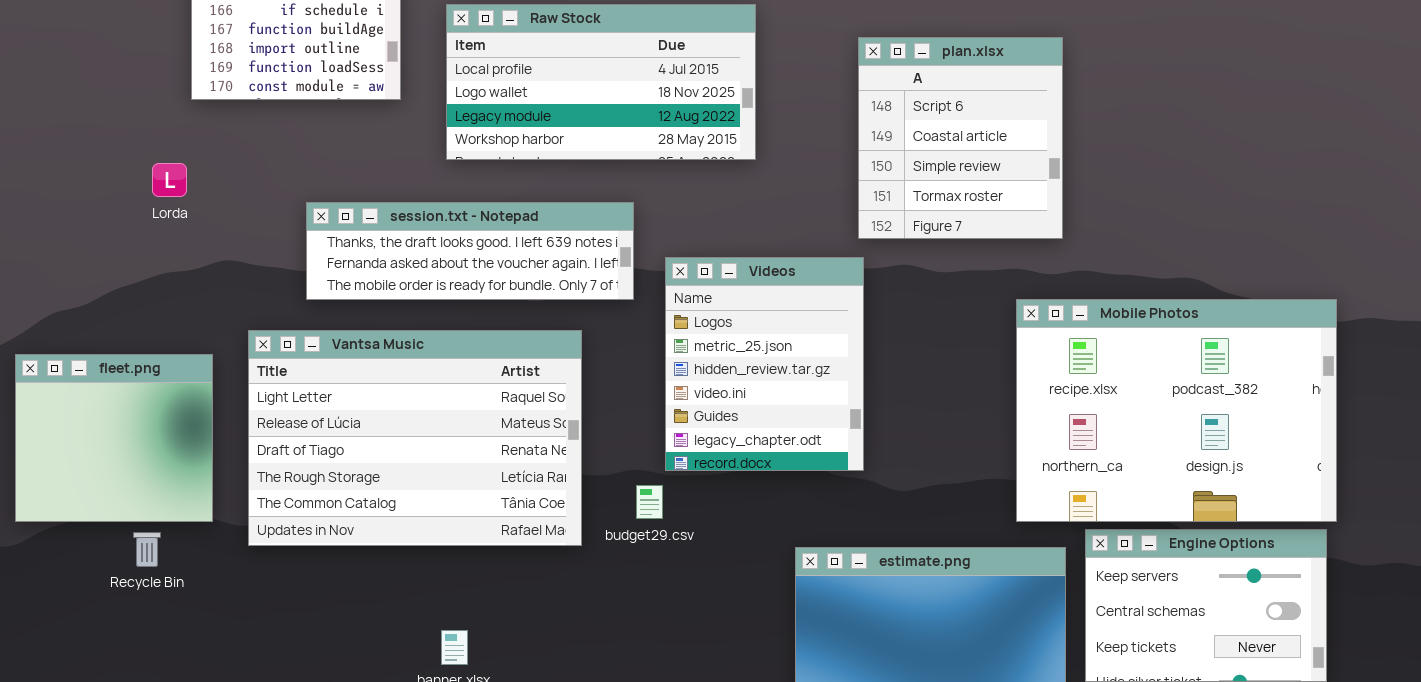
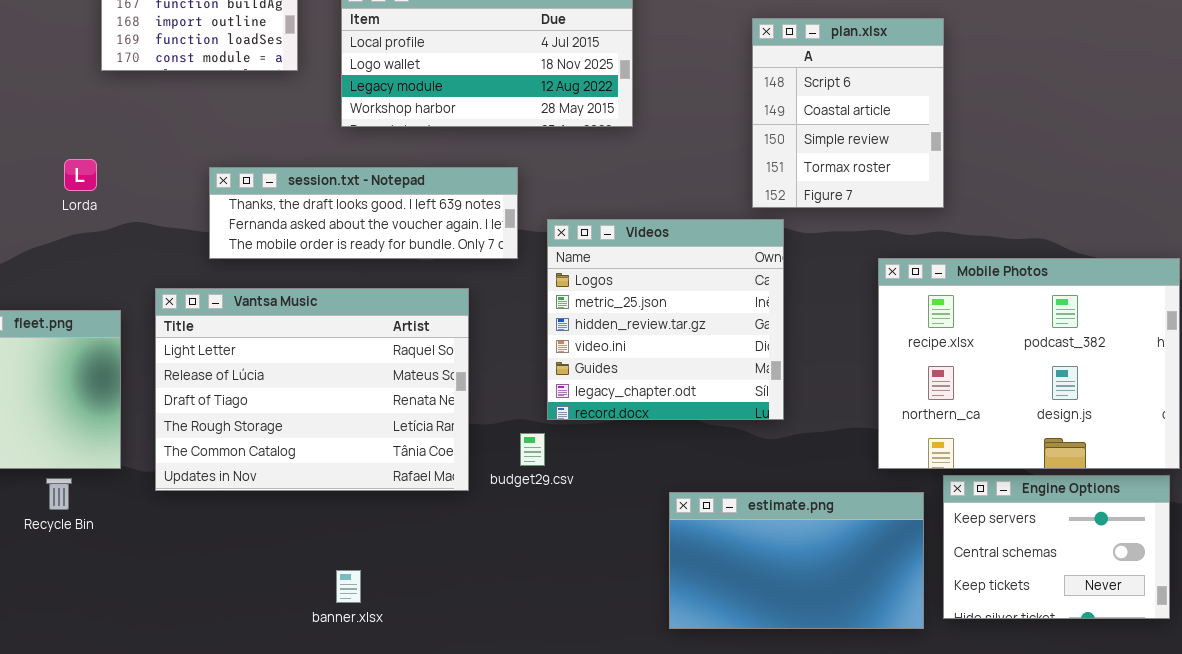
plan.xlsx: [858,37,1063,239] -> [752,18,944,208], moved
Lorda: [152,163,187,197] -> [64,159,97,191], moved
Videos: [665,257,864,471] -> [547,219,784,420], resized

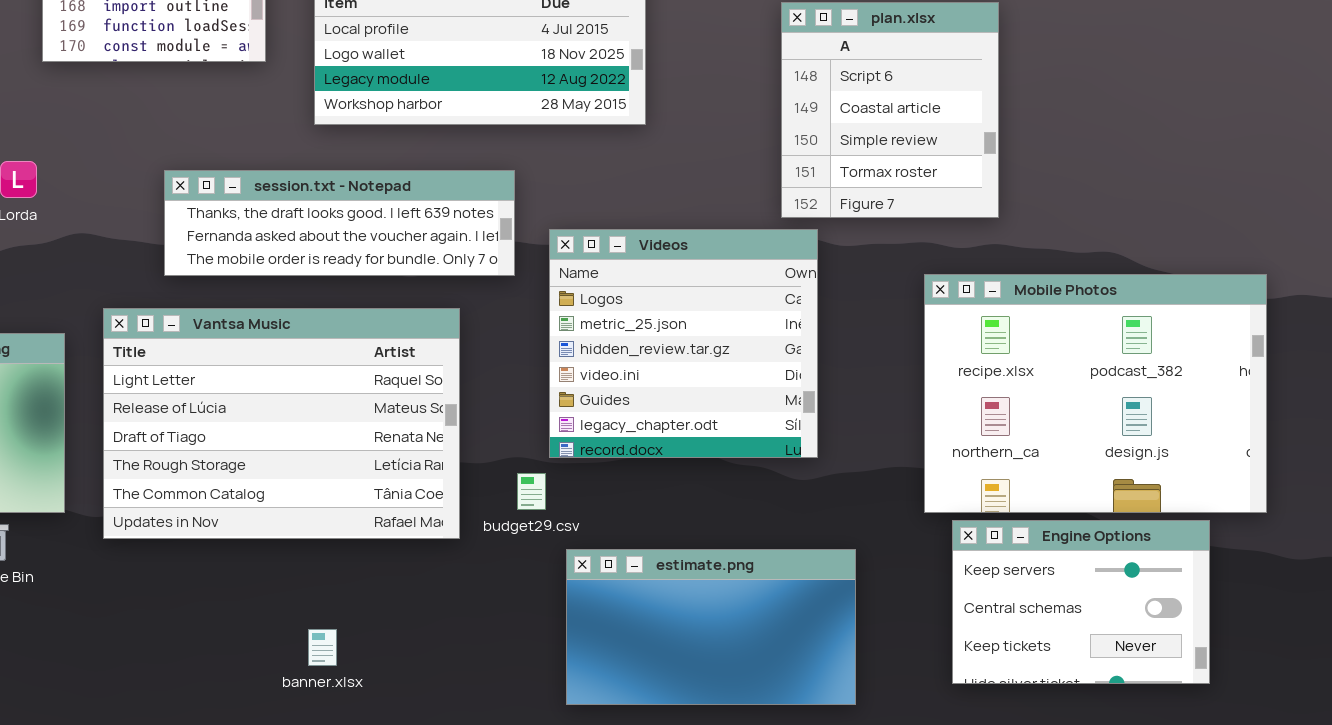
Engine Options: [943,475,1170,619] -> [952,520,1210,684], moved
estimate.png: [669,492,924,629] -> [566,549,856,705], moved

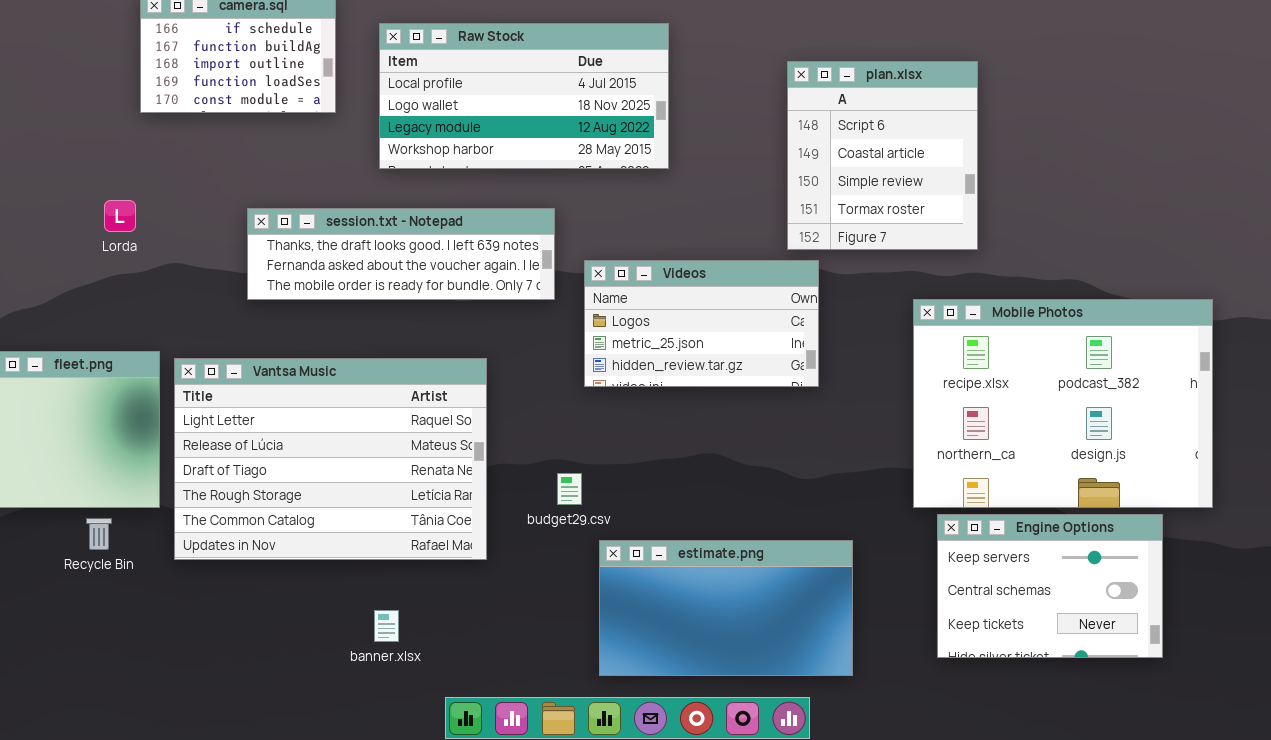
Videos: [549,229,818,458] -> [584,260,819,387], resized
Vantsa Music: [103,308,460,539] -> [174,358,487,560], moved

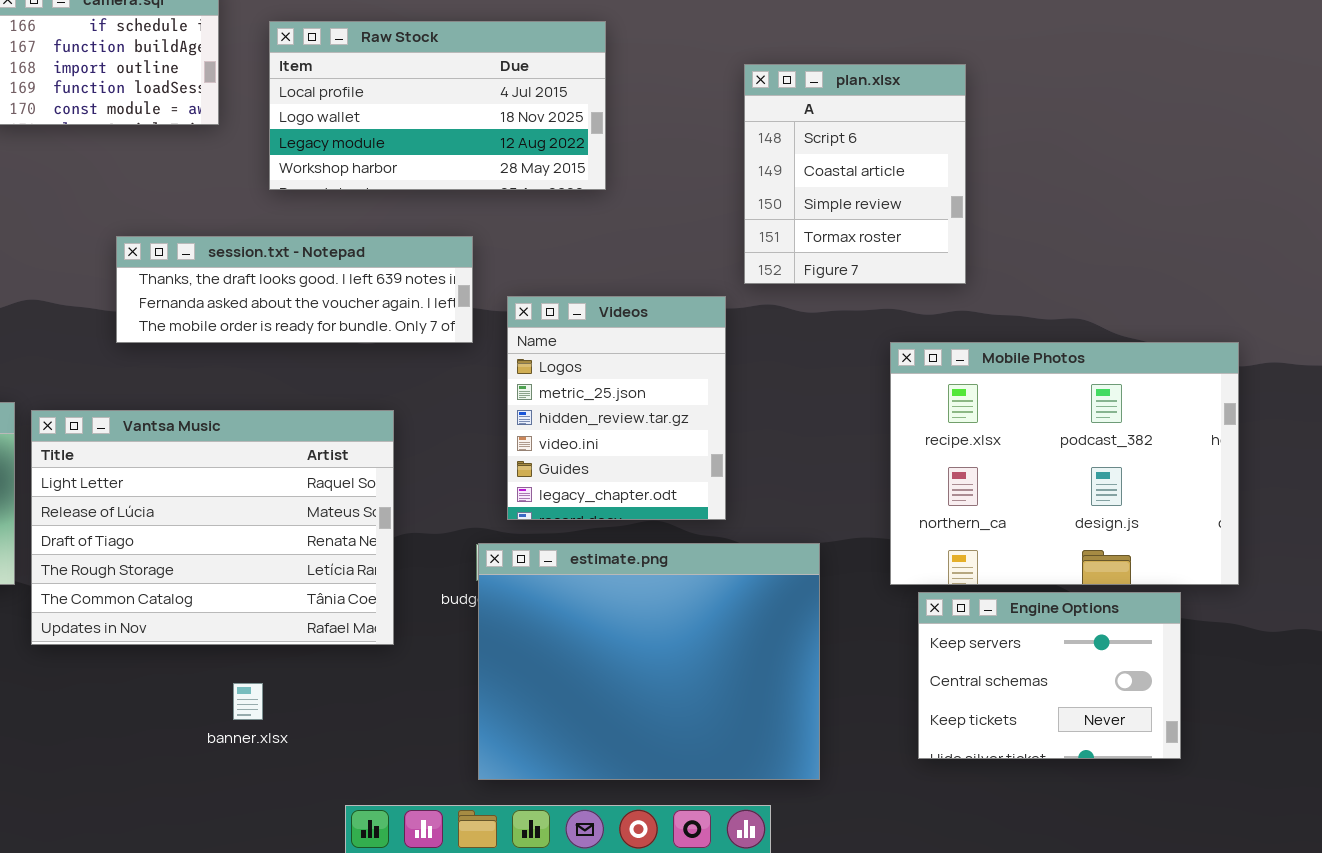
Videos: [584,260,819,387] -> [507,296,726,520], resized
estimate.png: [599,540,853,676] -> [478,543,820,780], resized
banner.xlsx: [374,610,399,642] -> [233,683,263,720], moved

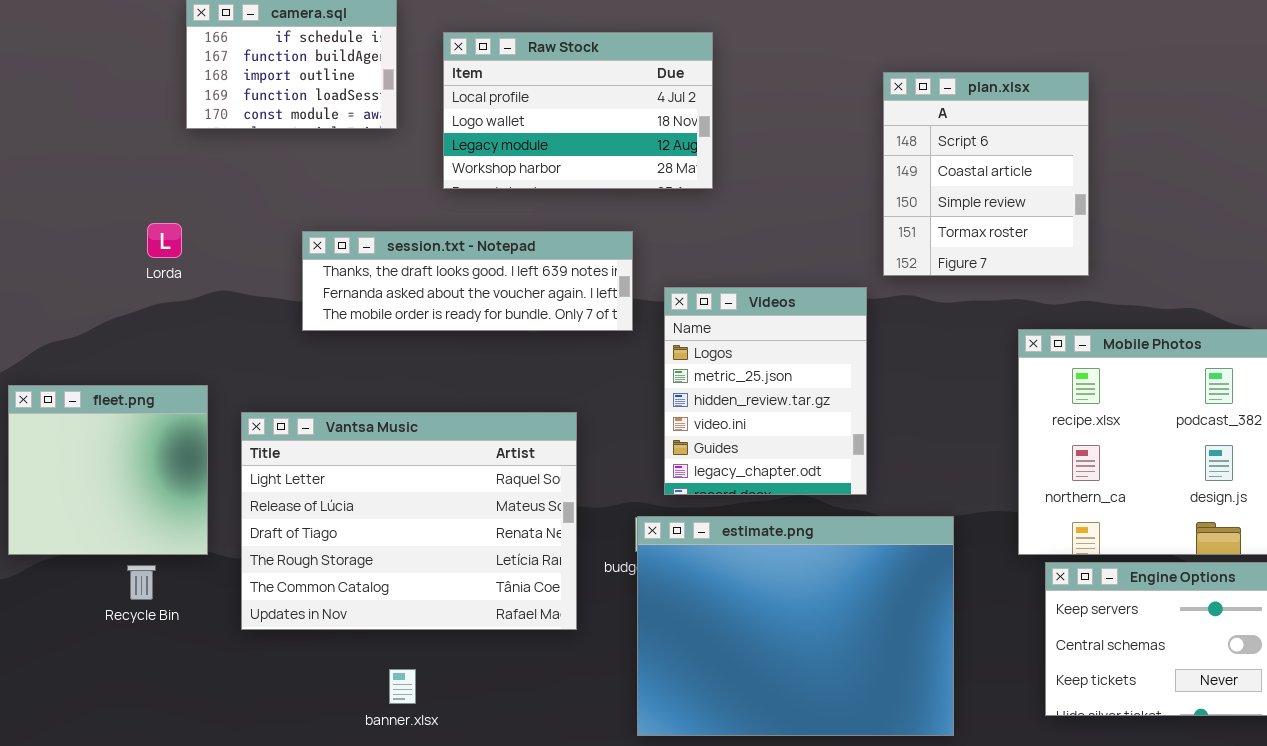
Raw Stock: [269,21,606,190] -> [443,32,713,189], resized
Vantsa Music: [31,410,394,645] -> [241,412,577,630], moved
banner.xlsx: [233,683,263,720] -> [389,669,416,704], moved

